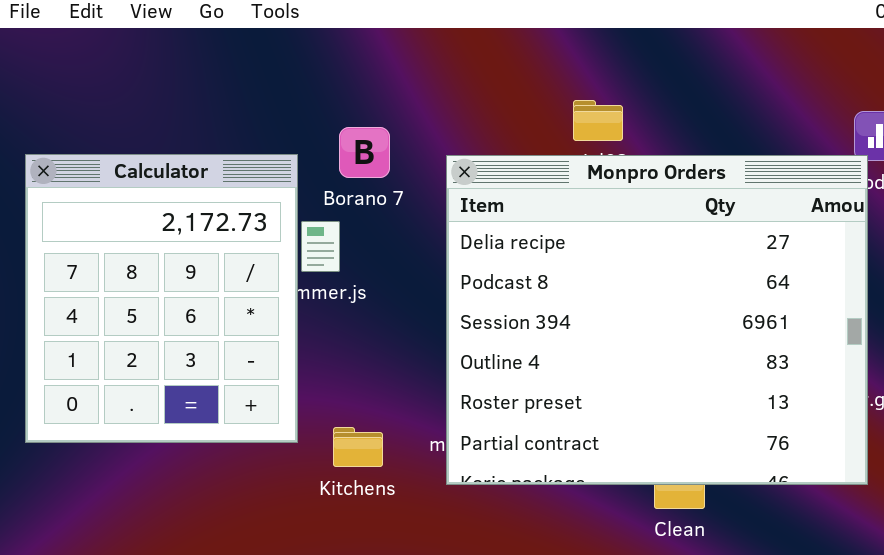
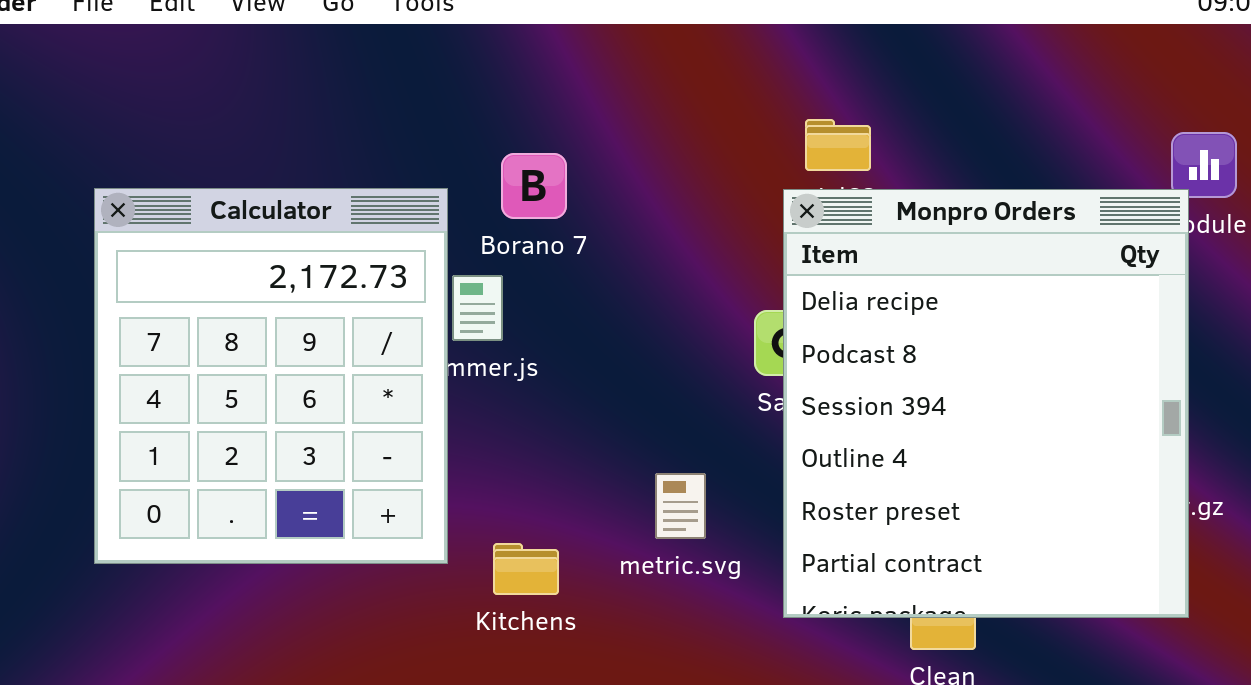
Monpro Orders: [446,155,868,485] -> [783,189,1189,618], resized

